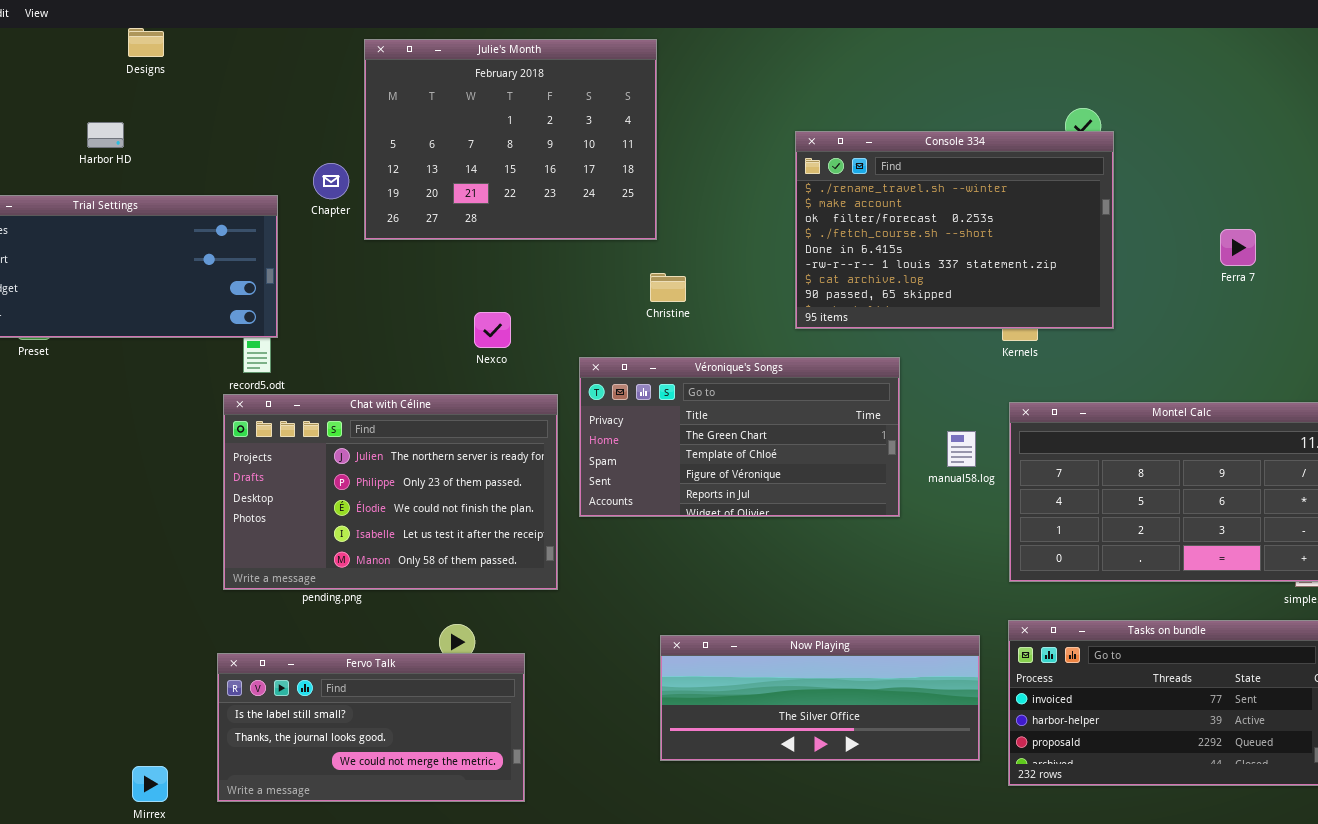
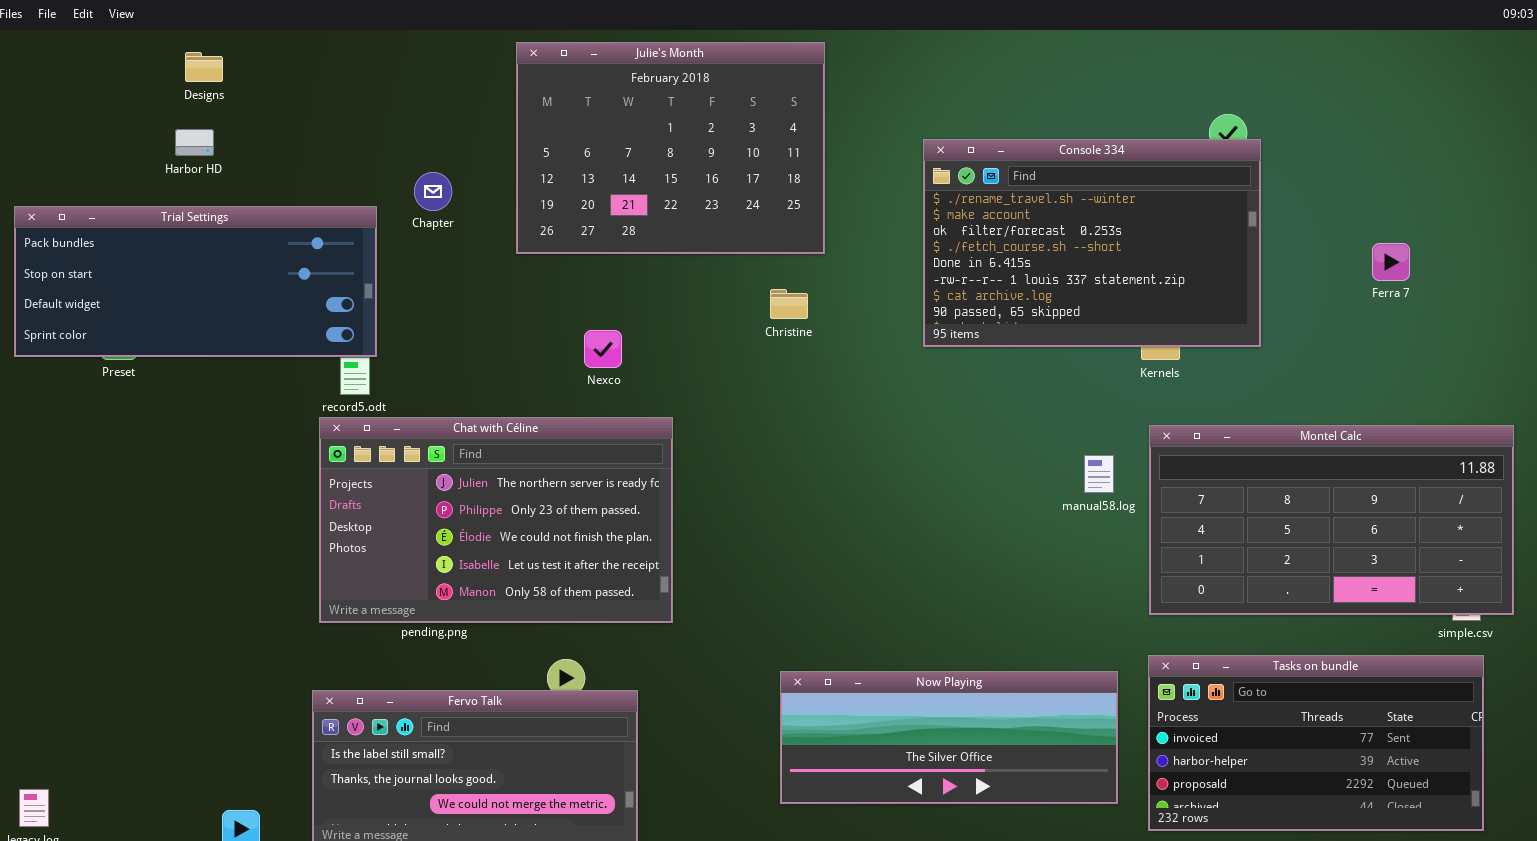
Designs: [128,28,164,57] -> [185,52,223,82], moved
Julie's Month: [364,39,657,240] -> [516,42,825,254], moved
Véronique's Songs: [579,357,900,517] -> none, closed

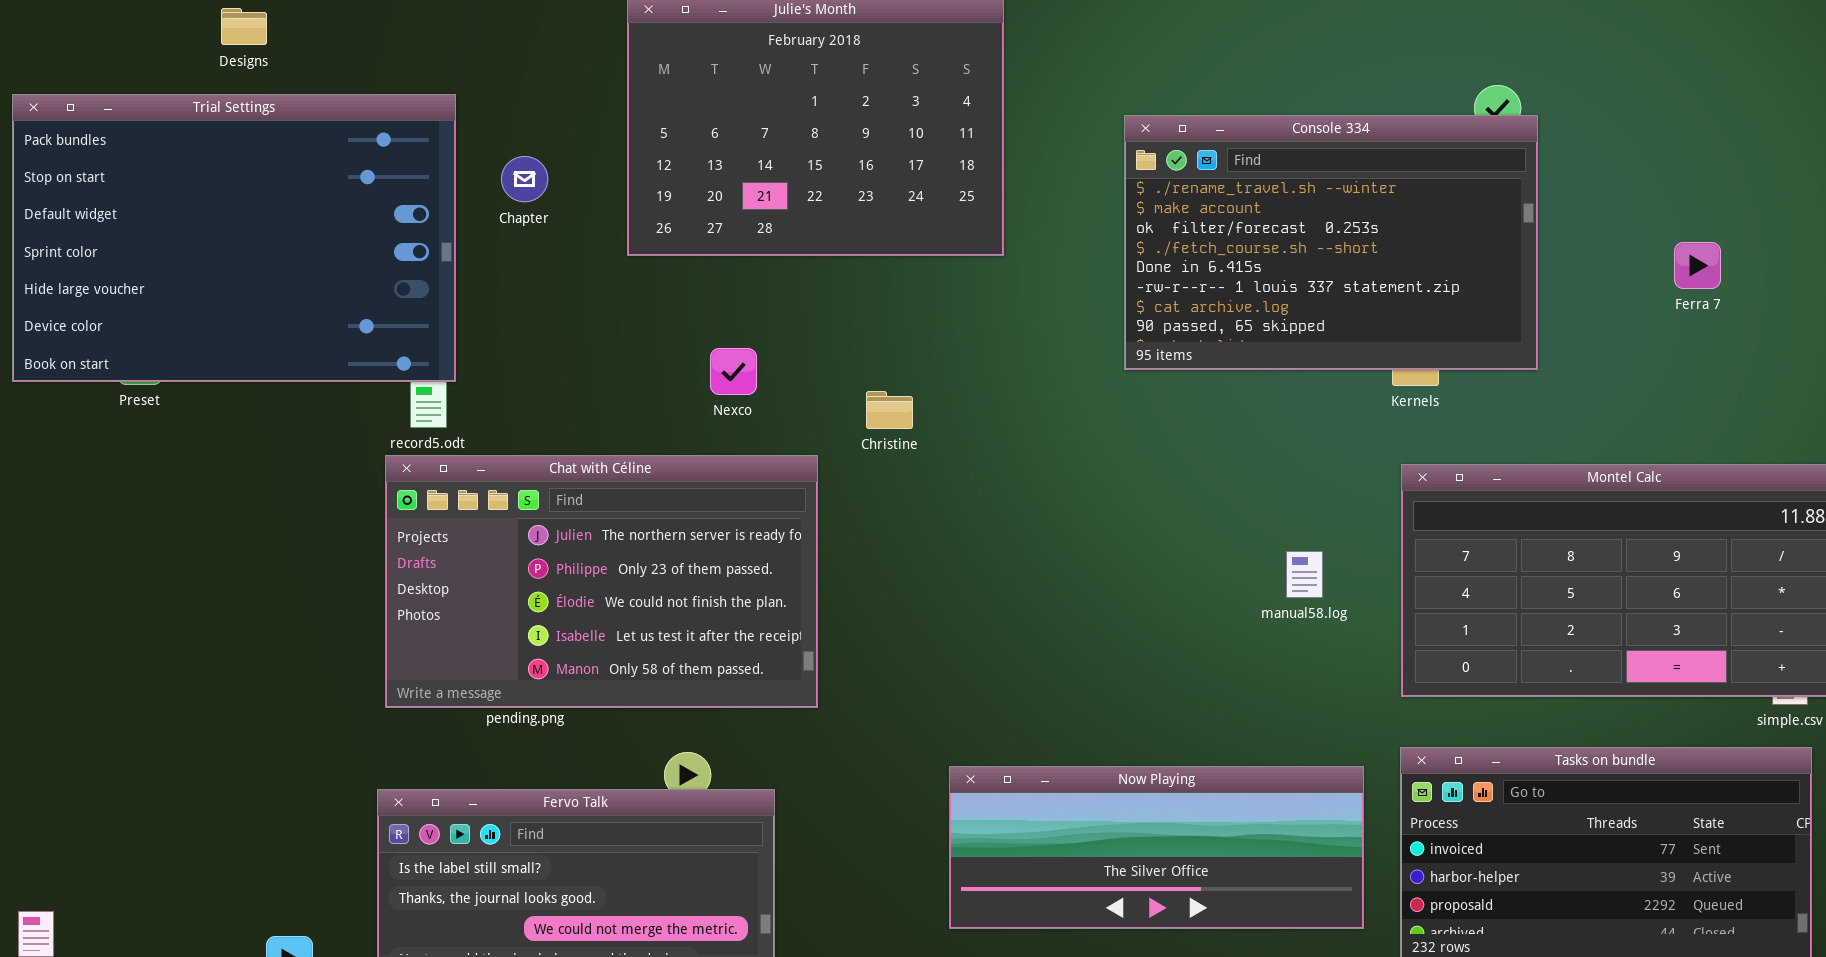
Trial Settings: [14,206,377,357] -> [12,94,456,382], resized
Christine: [770,289,808,319] -> [866,391,913,429], moved
manual58.log: [1084,455,1114,493] -> [1286,551,1323,598], moved

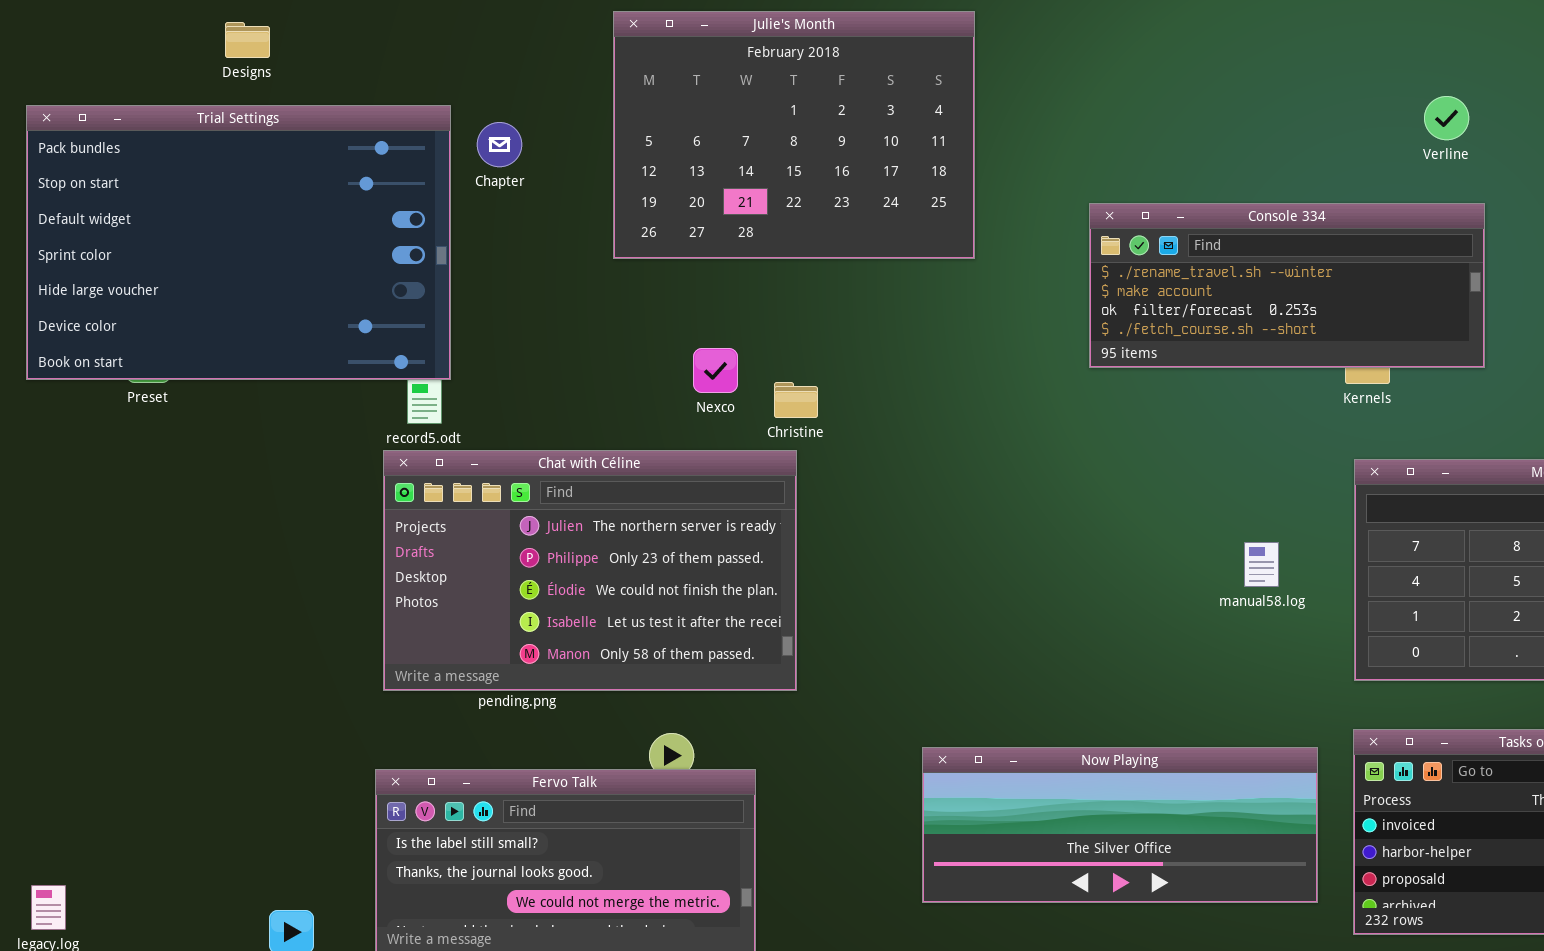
Console 334: [1124,115,1538,370] -> [1089,203,1485,368], resized
Chapter: [501,156,548,202] -> [477,122,522,167], moved
Christine: [866,391,913,429] -> [774,382,818,418], moved

